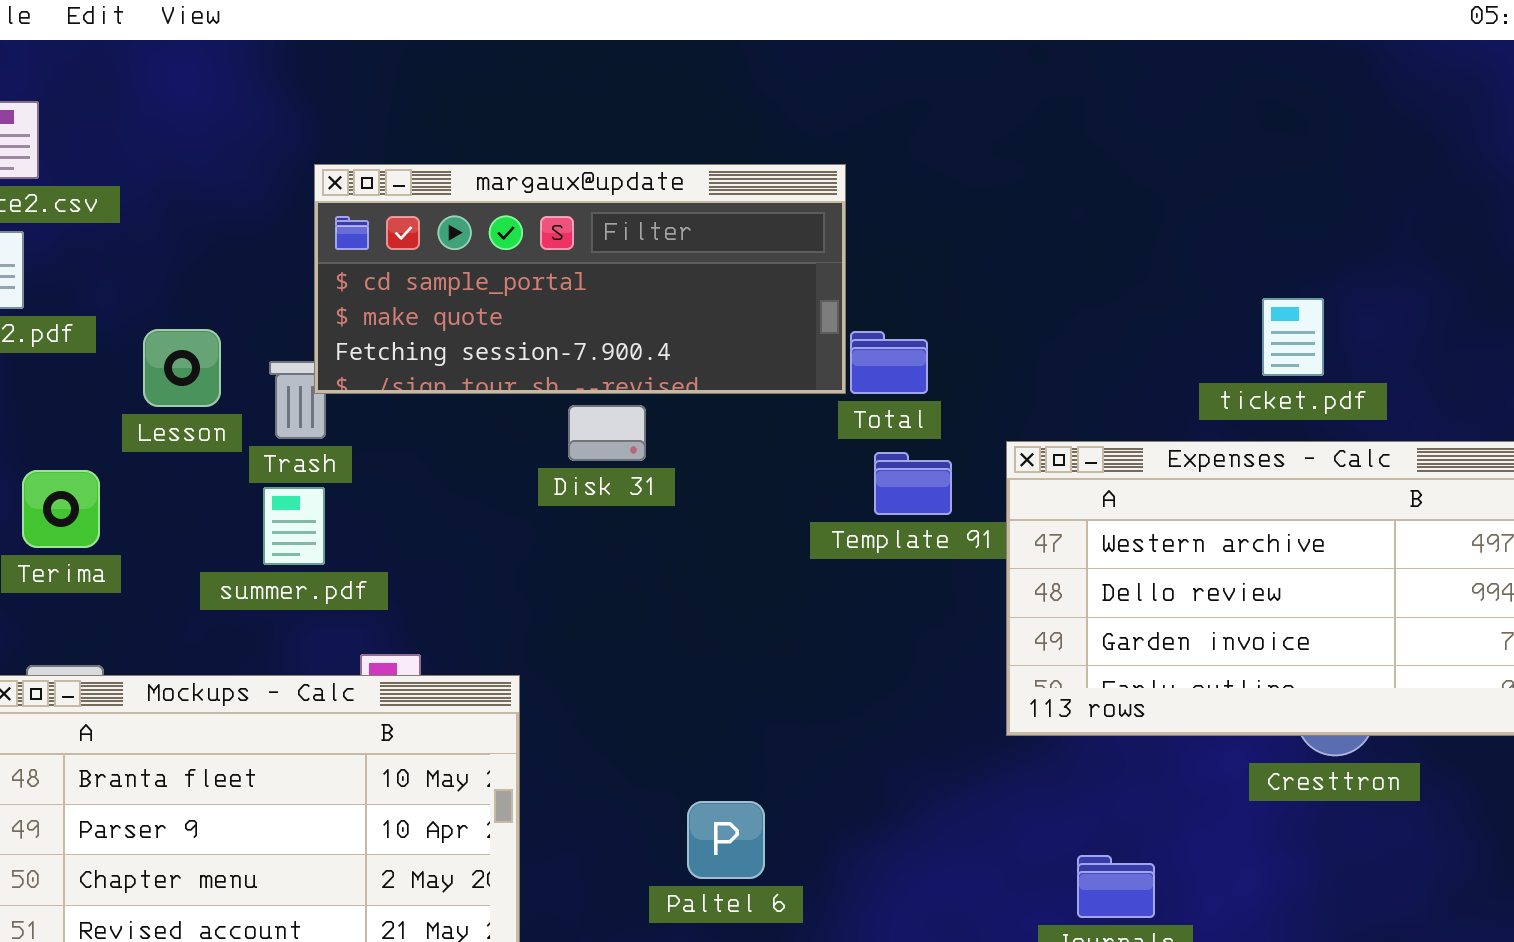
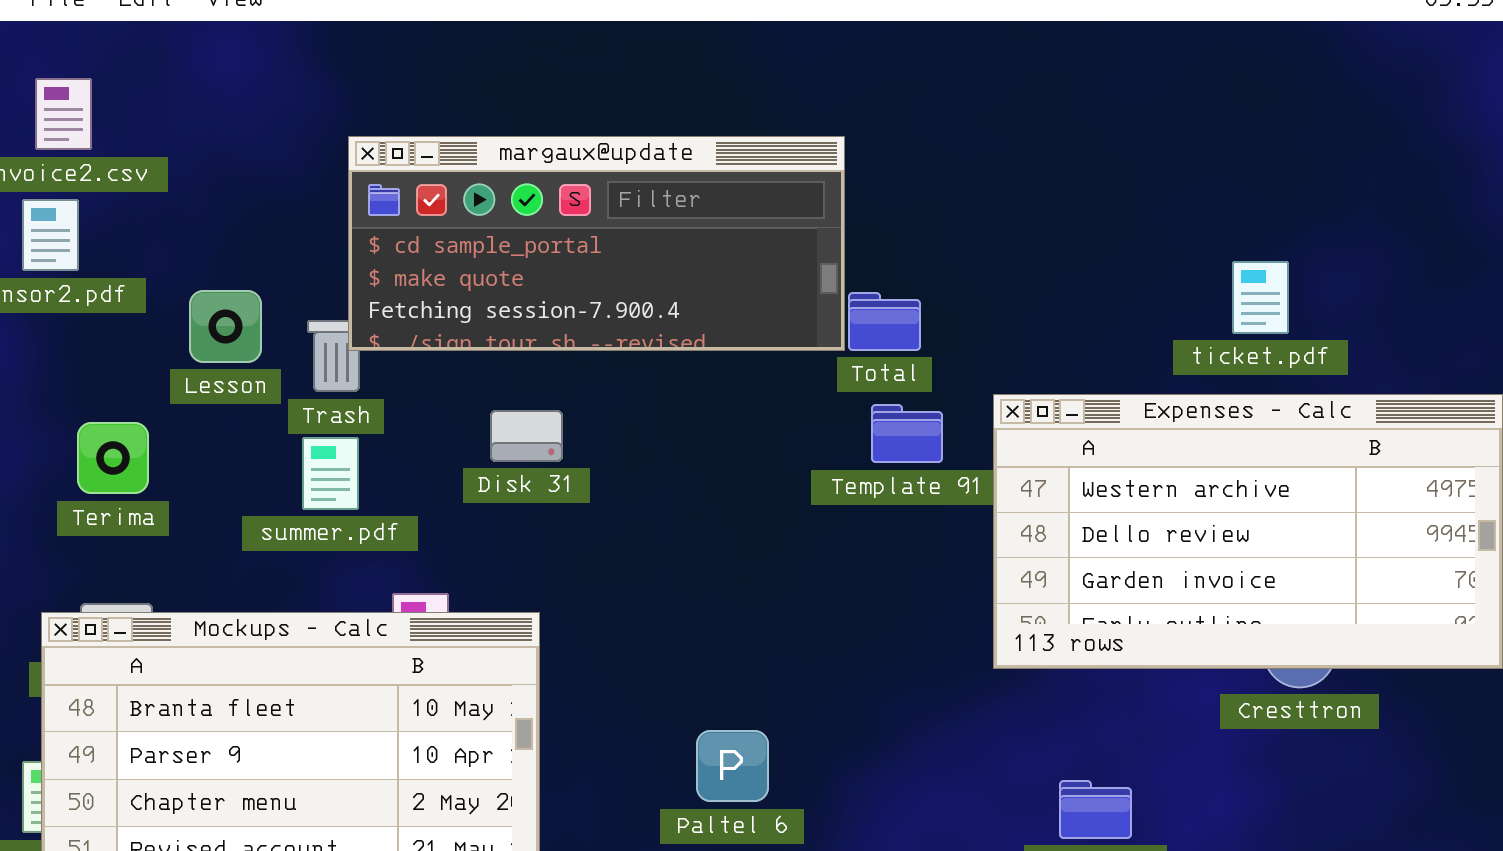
Disk 31: [568,405,646,461] -> [490,410,563,462], moved

